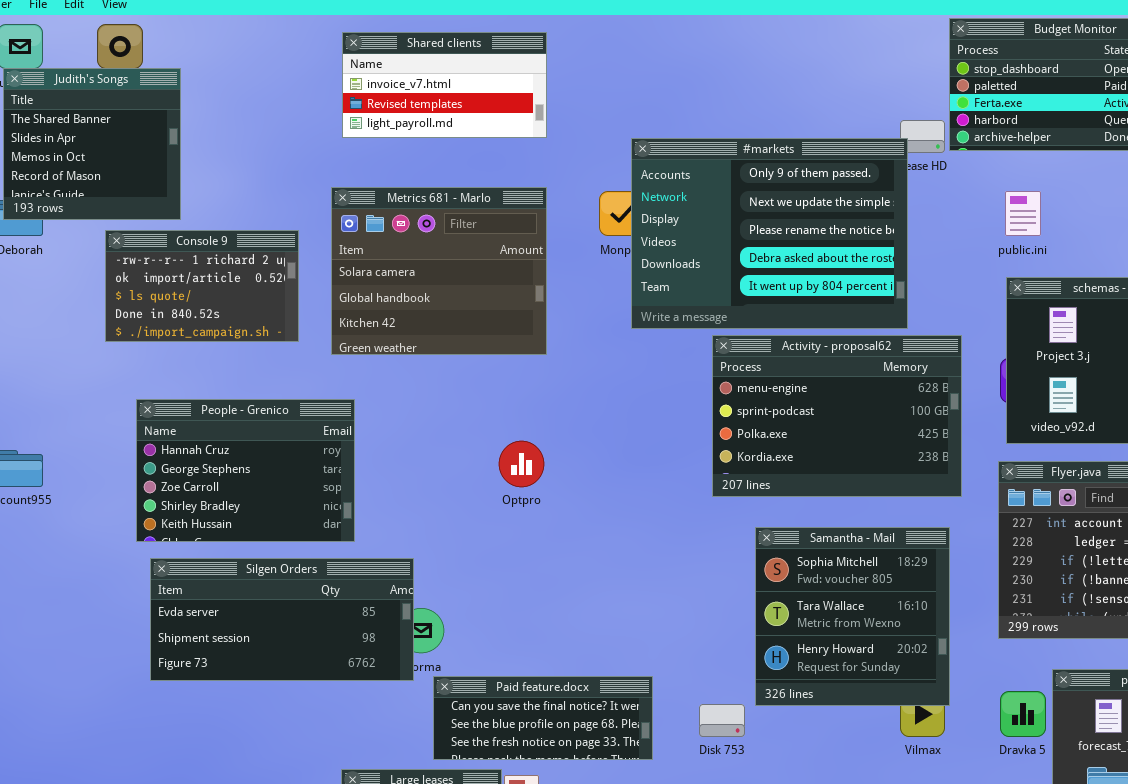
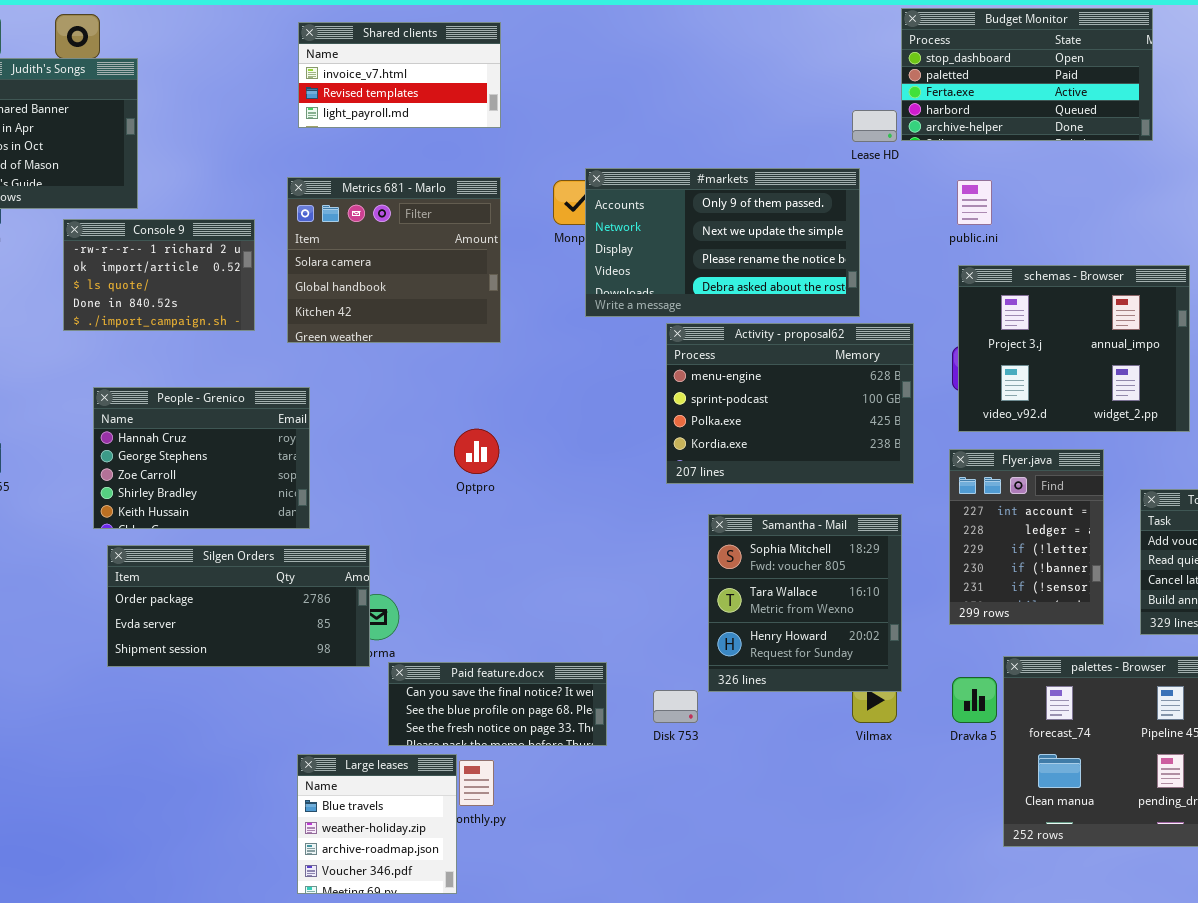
#markets: [631,138,908,329] -> [585,168,860,317], resized
Silgen Orders: [150,558,414,681] -> [107,545,370,667], scrolled up 1 row

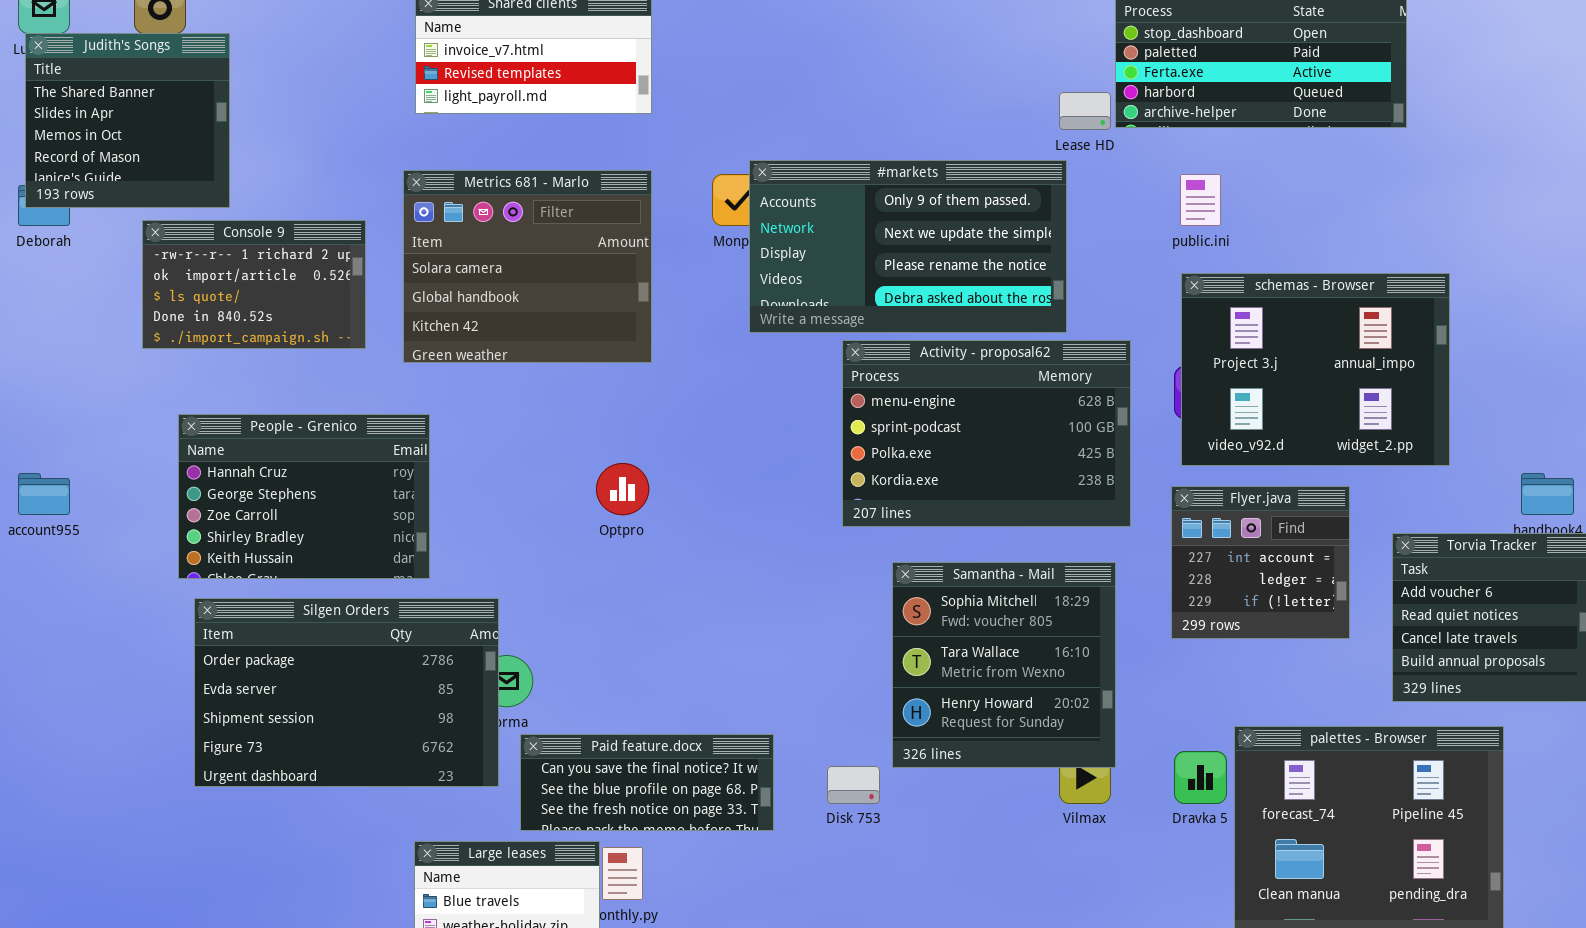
Flyer.java: [949,449,1104,625] -> [1171,486,1350,639], resized
Silgen Orders: [107,545,370,667] -> [194,598,499,787], resized

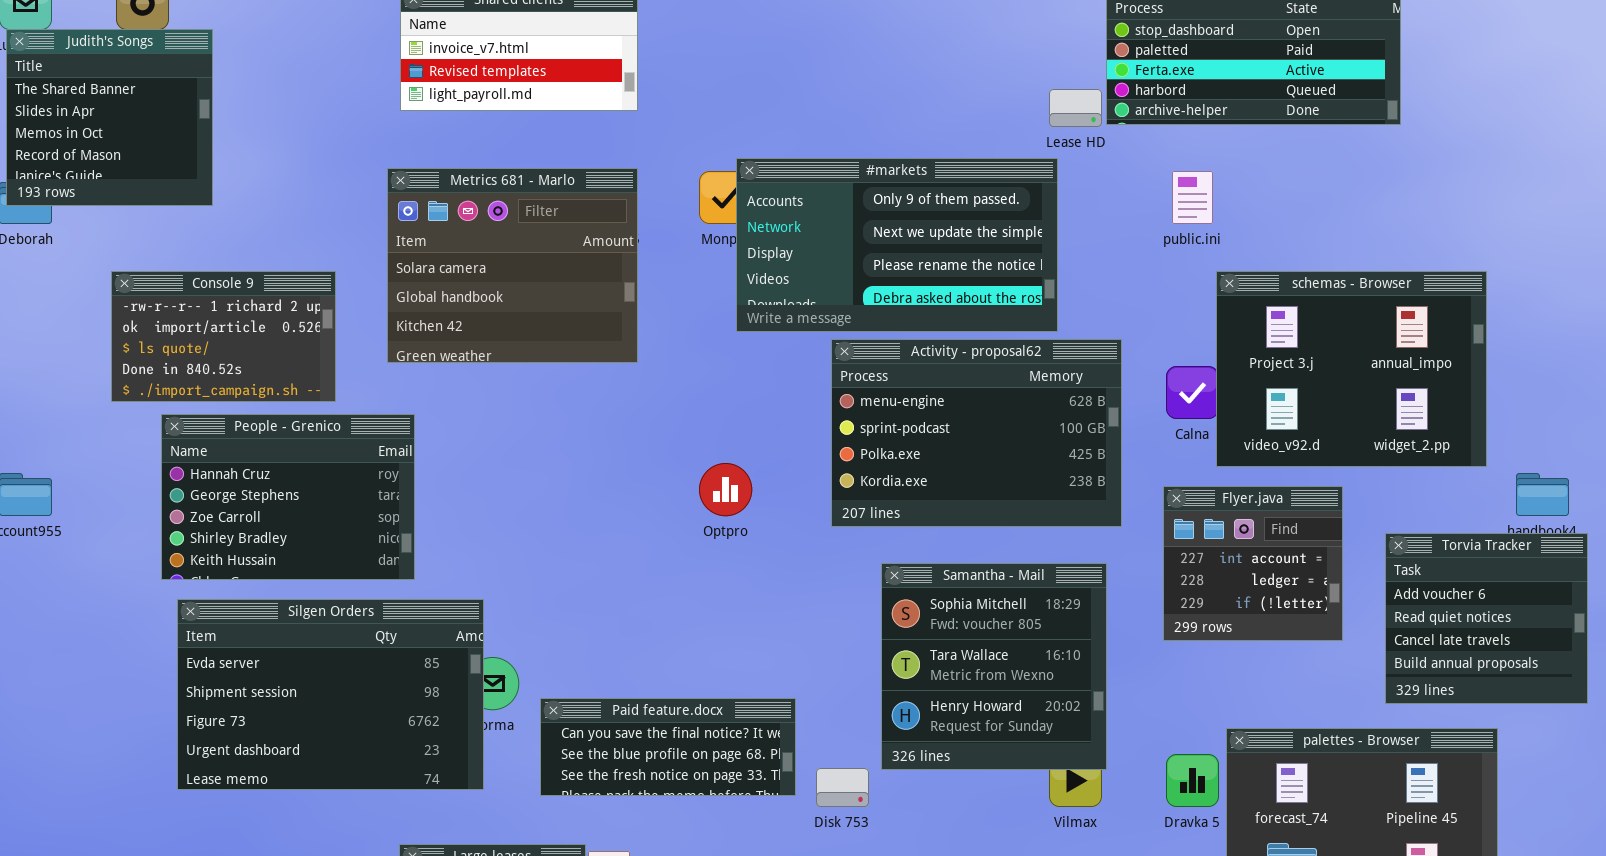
Console 9: [142,220,366,349] -> [111,271,336,402], moved
schemas - Browser: [1181,273,1450,466] -> [1216,271,1487,467], moved
Optpro: [596,463,649,515] -> [699,463,752,516], moved
Silgen Orders: [194,598,499,787] -> [177,599,484,790], scrolled down 1 row
Paid feature.docx: [520,734,774,831] -> [540,698,796,796], moved

